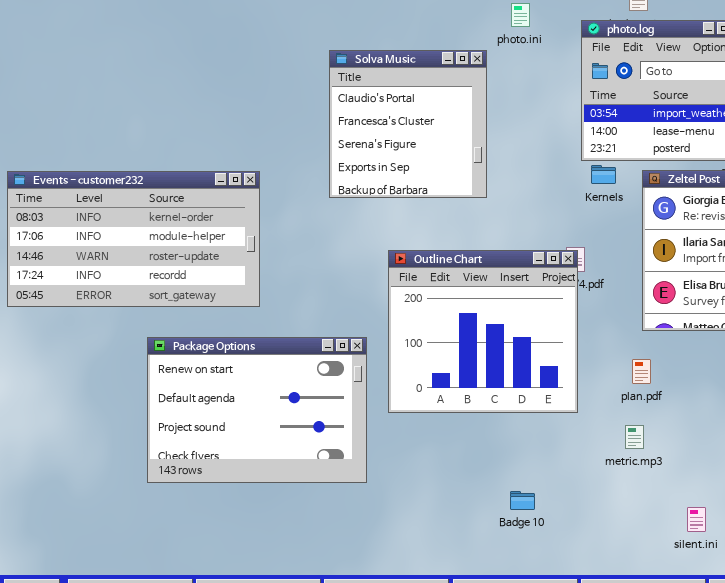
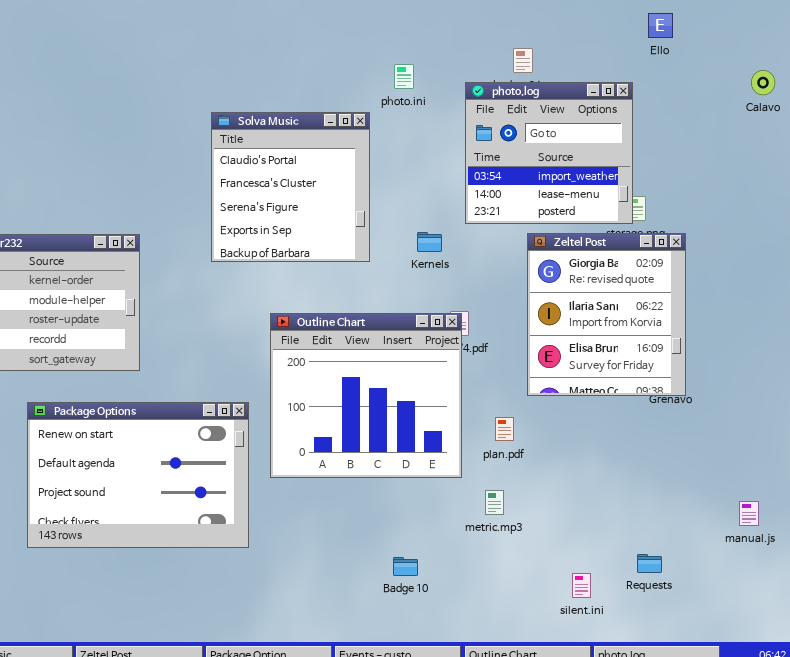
Kernels: [591,165,616,184] -> [417,232,442,252], moved
plan.pdf: [632,359,651,384] -> [495,417,514,441], moved
metric.mp3: [625,425,644,449] -> [485,490,504,515], moved

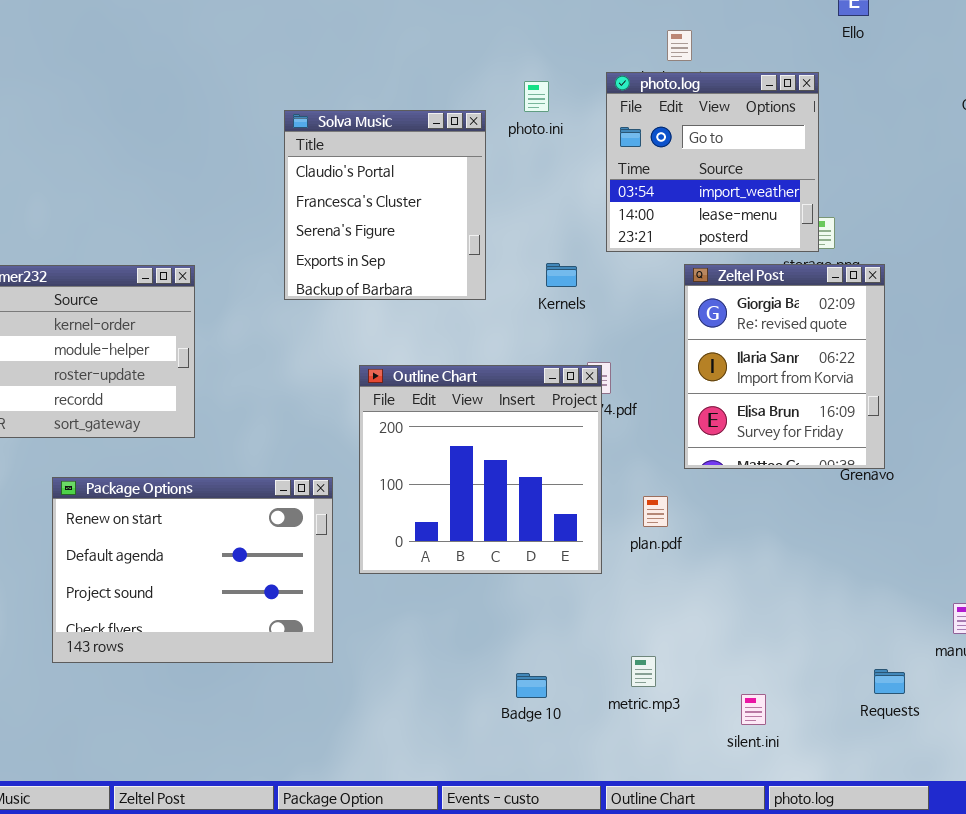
photo.ini: [394,64,414,89] -> [524,81,549,112], moved
metric.mp3: [485,490,504,515] -> [631,656,656,687], moved
Requests: [637,554,662,573] -> [874,669,905,694], moved

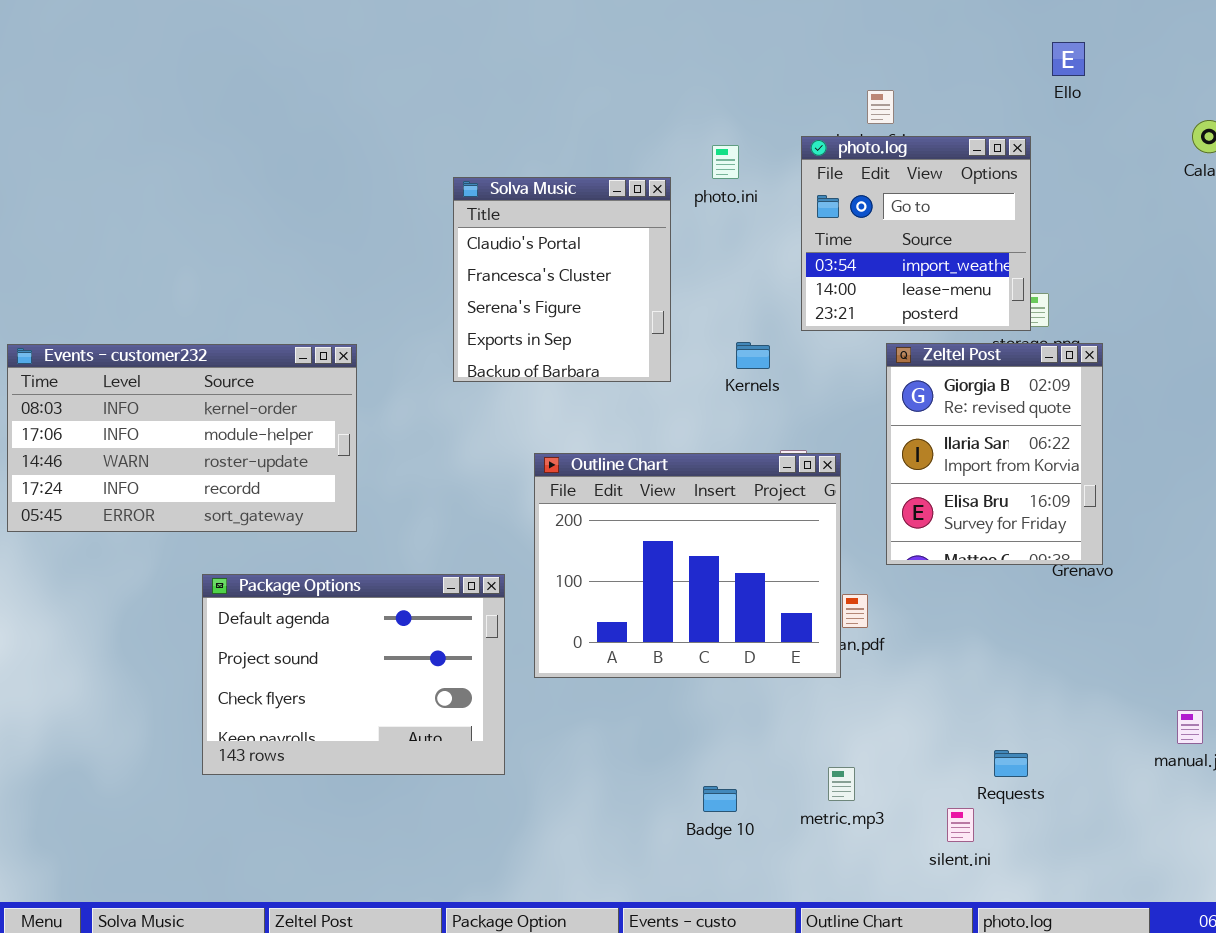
Outline Chart: [359,365,602,574] -> [534,453,841,678], resized
Package Options: [52,477,333,663] -> [202,574,505,775], scrolled down 1 row
Requests: [874,669,905,694] -> [994,750,1028,777], moved

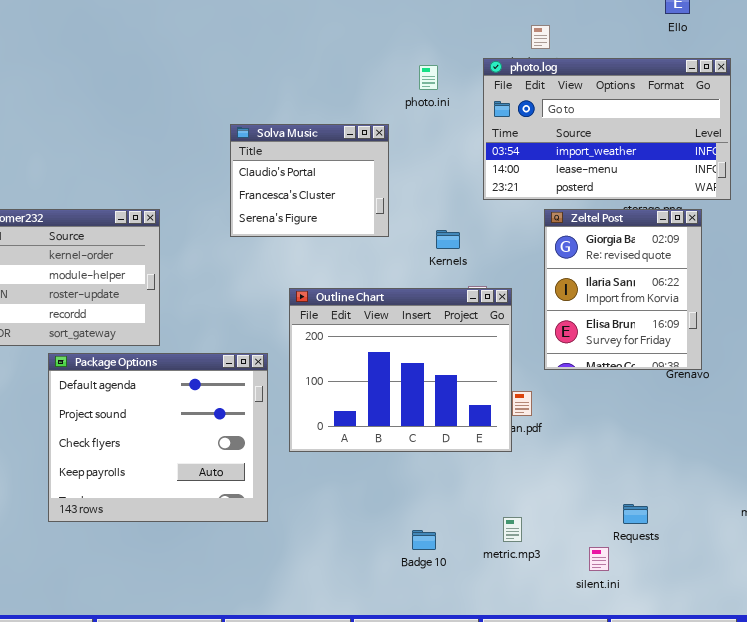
photo.log: [801,136,1031,331] -> [483,58,731,200], resized
Solva Music: [453,177,671,382] -> [230,124,389,237], resized
Kernels: [736,342,770,369] -> [436,230,460,249], moved
Package Options: [202,574,505,775] -> [48,353,268,522], resized

